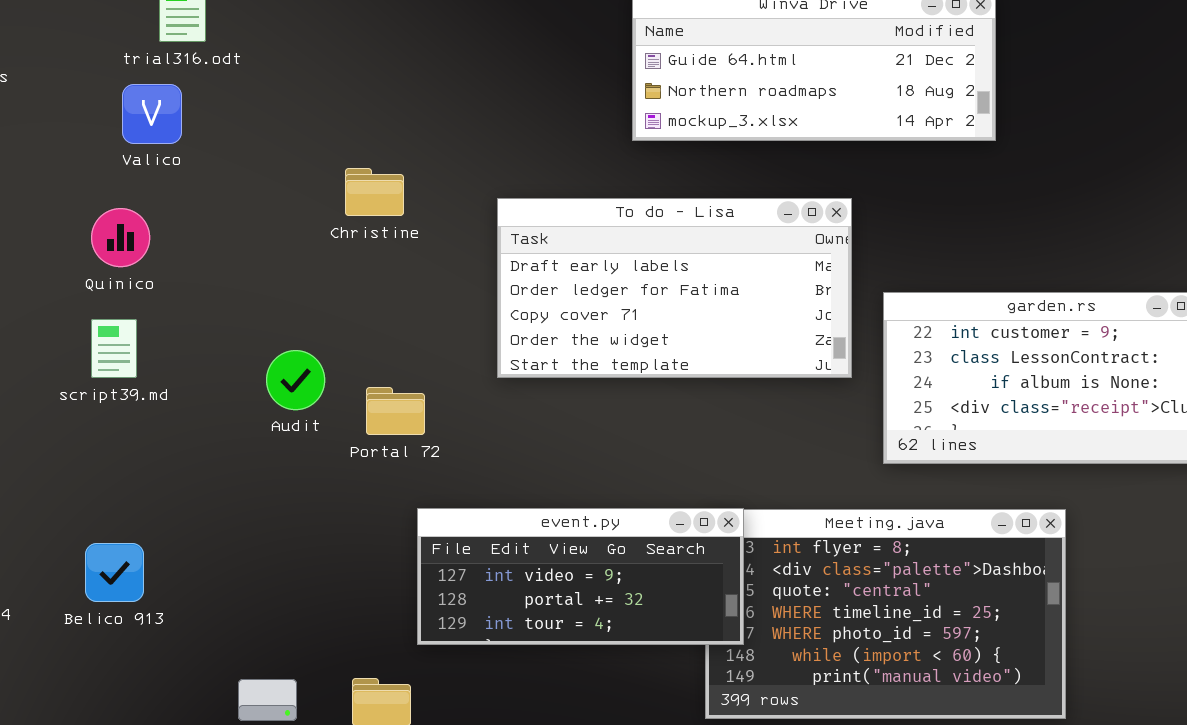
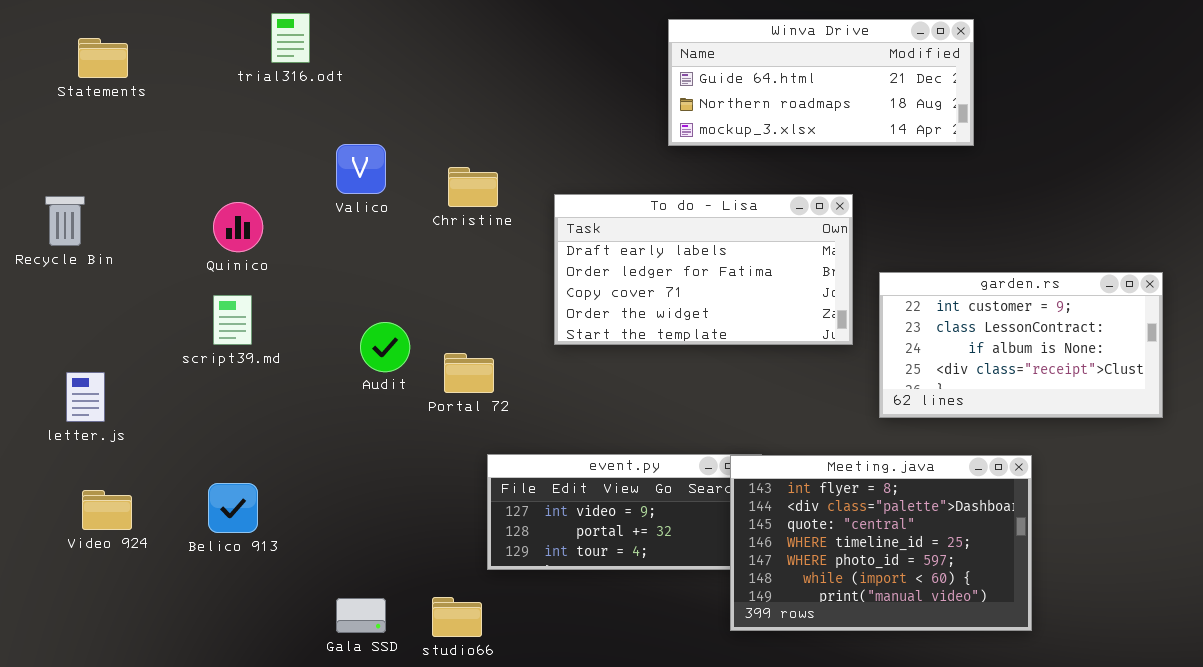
Valico: [122,84,182,144] -> [336,144,386,194], moved
Christine: [345,168,404,216] -> [448,167,498,207], moved
Meeting.java: [705,509,1066,719] -> [730,455,1032,631], raised

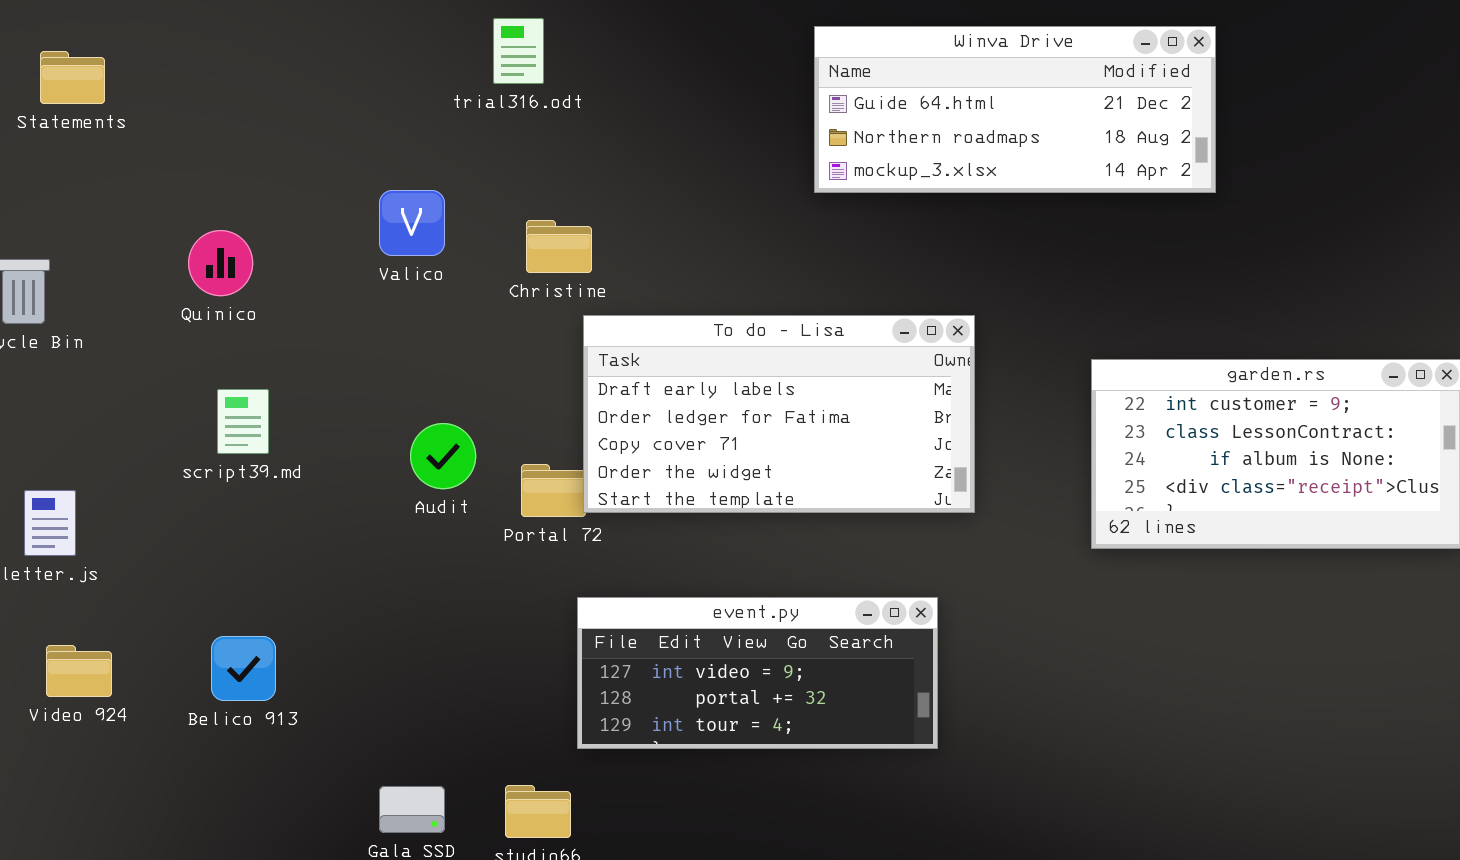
trial316.odt: [271,13,310,63] -> [493,18,544,84], moved
To do - Lisa: [554,194,853,345] -> [583,315,975,513], moved
Quinico: [213,202,263,252] -> [188,230,253,296], moved
Meeting.java: [730,455,1032,631] -> none, closed

